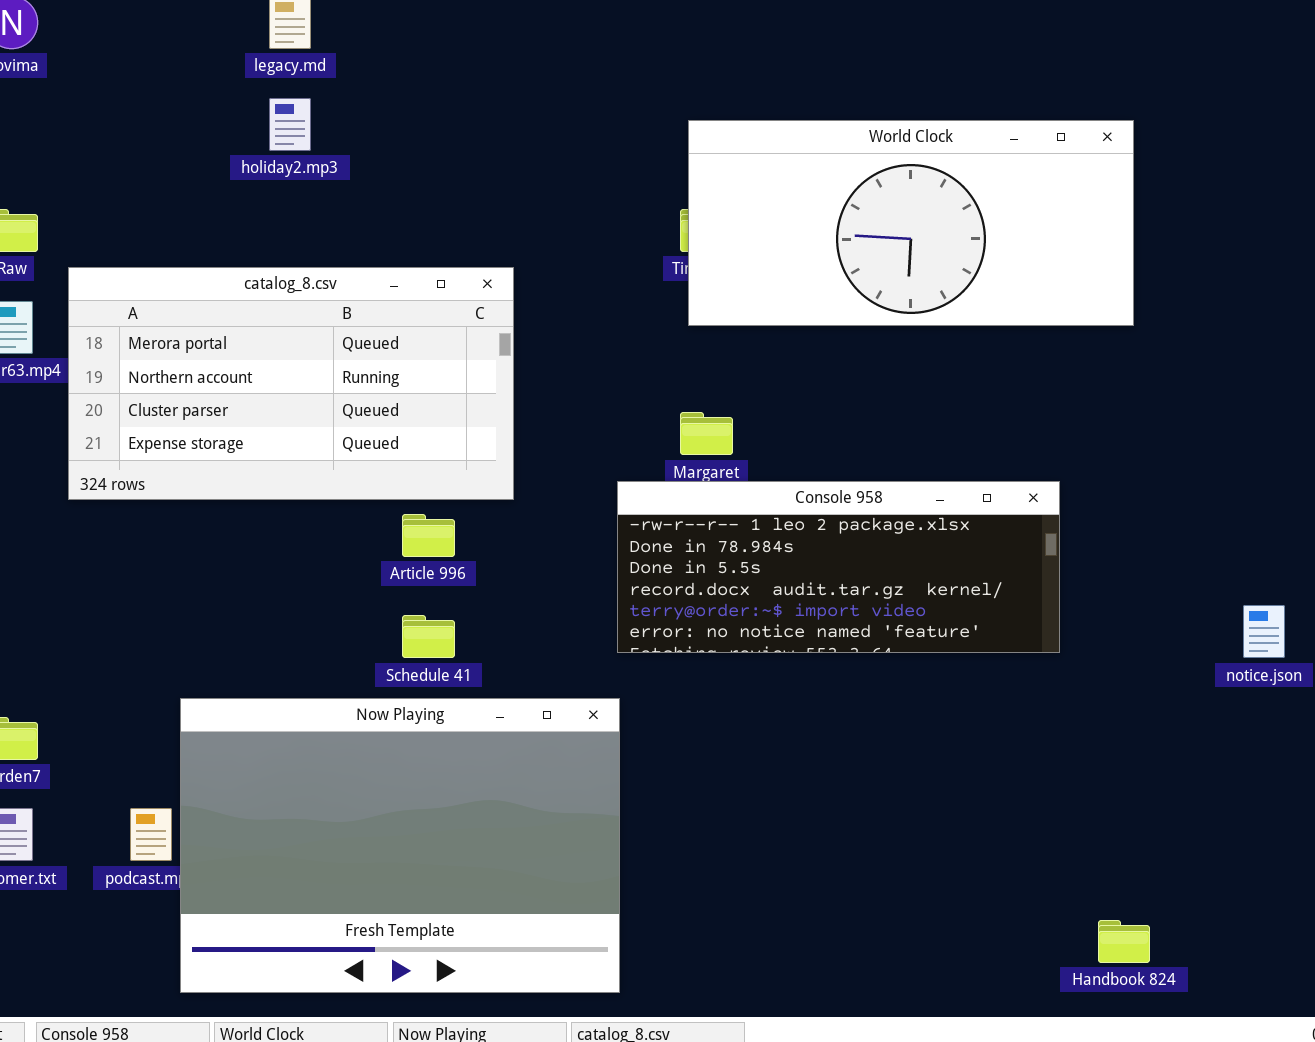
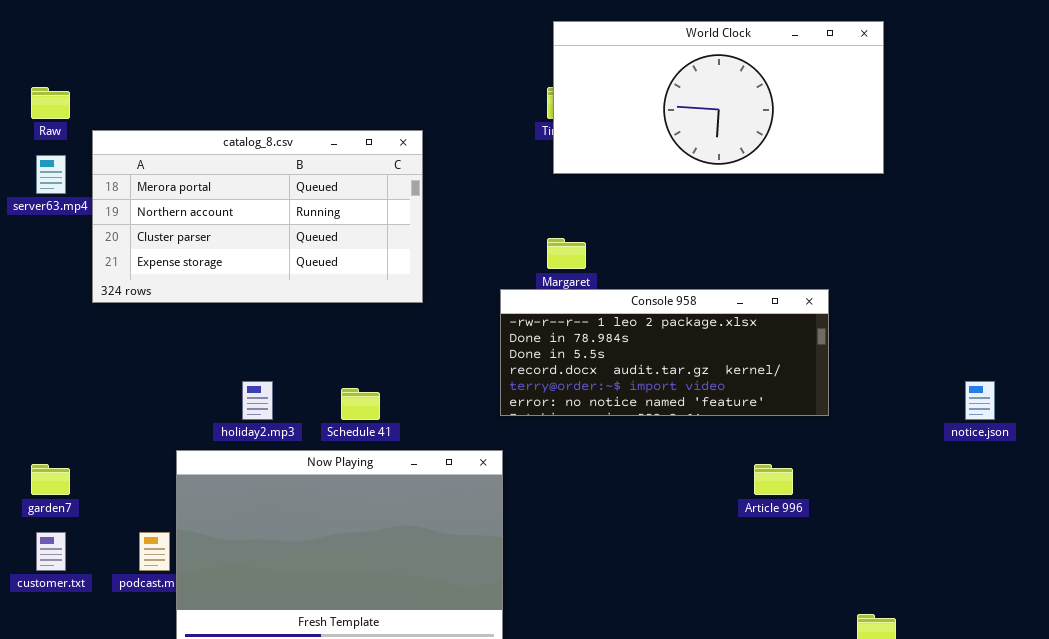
holiday2.mp3: [269,98,311,151] -> [242,381,273,420], moved
Article 996: [402,514,455,557] -> [754,464,793,495], moved

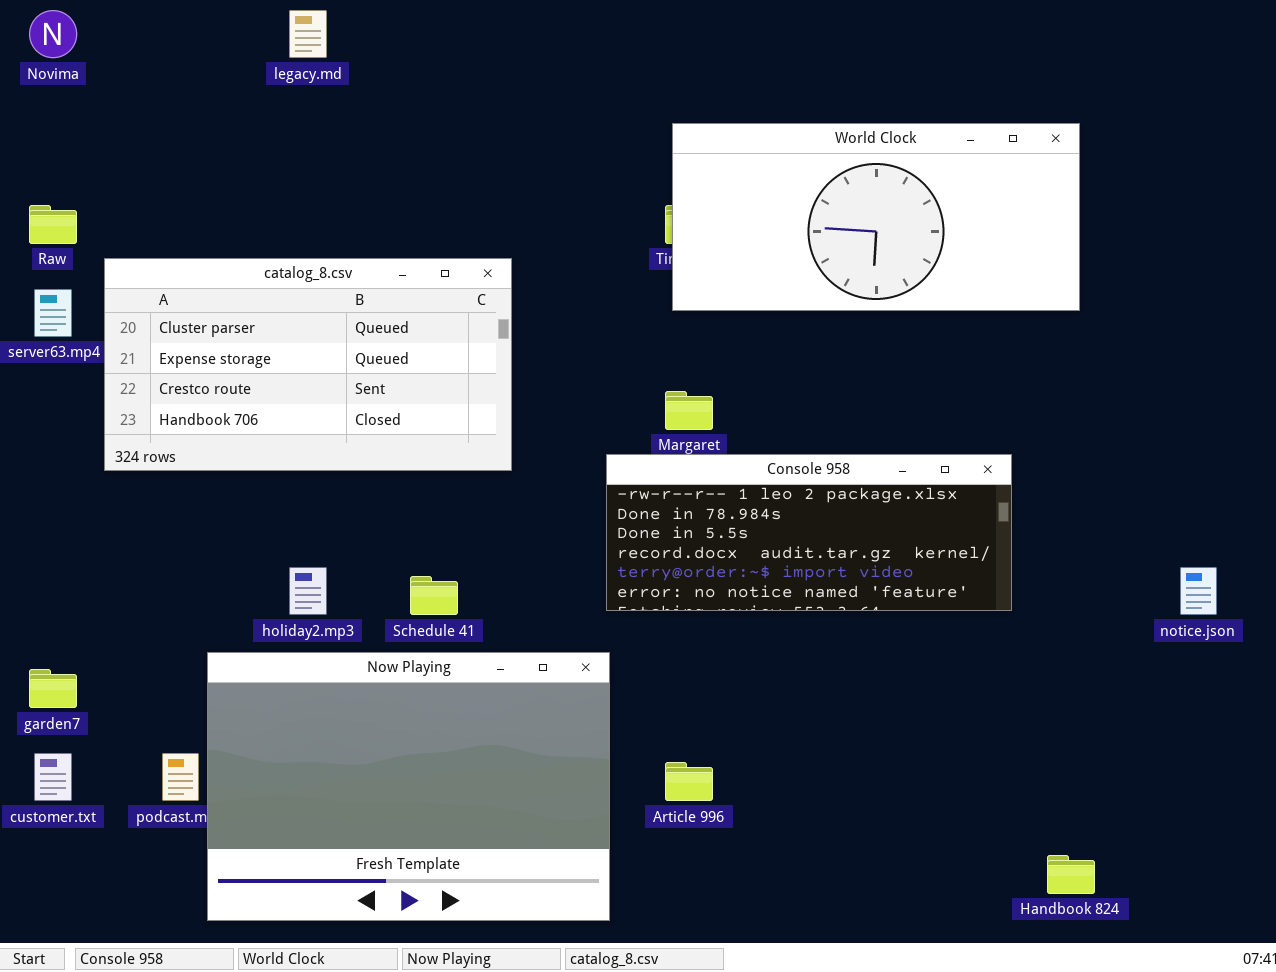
catalog_8.csv: [92,130,423,303] -> [104,258,512,471], scrolled down 2 rows
Article 996: [754,464,793,495] -> [665,762,713,801], moved

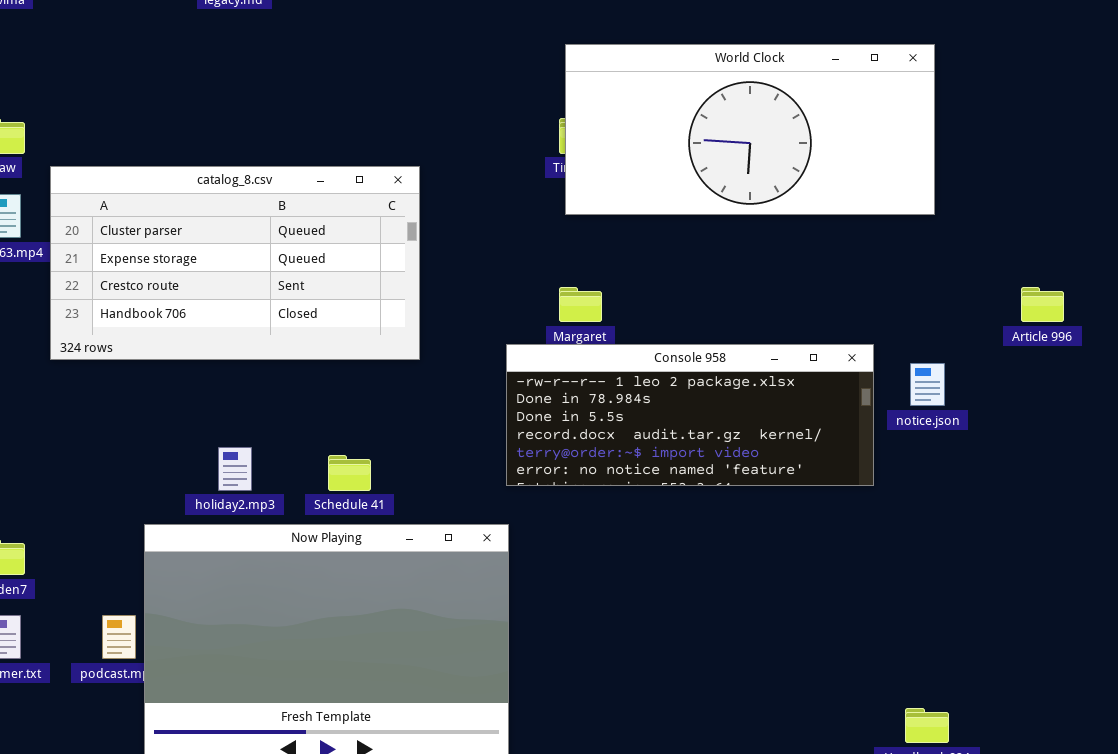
notice.json: [1180,567,1217,615] -> [910,363,945,406], moved
Article 996: [665,762,713,801] -> [1021,287,1064,322], moved

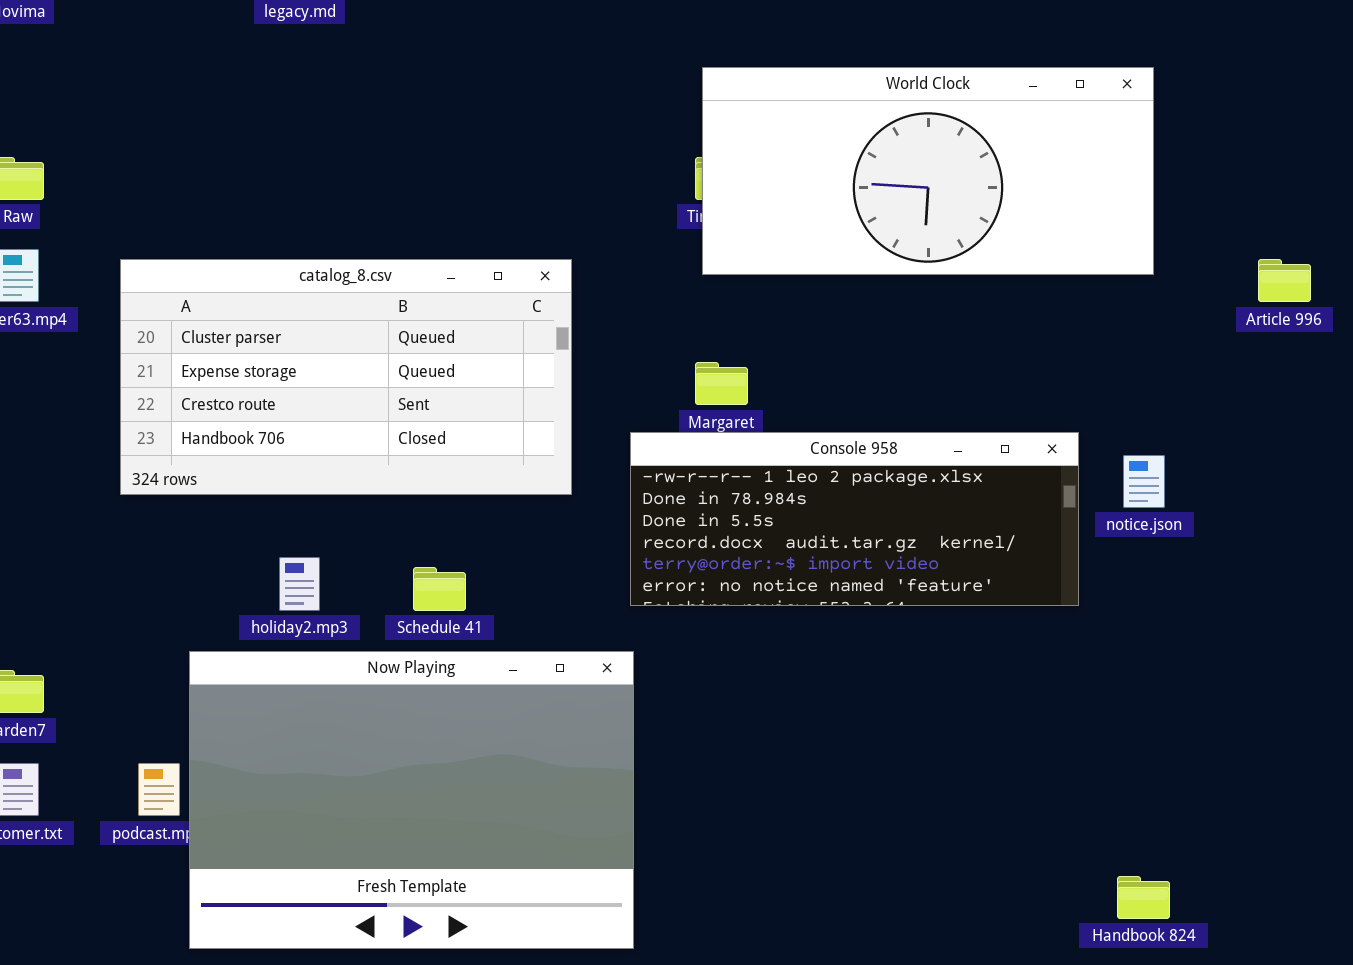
catalog_8.csv: [50,166,420,360] -> [120,259,572,495], moved
Article 996: [1021,287,1064,322] -> [1258,259,1311,302], moved

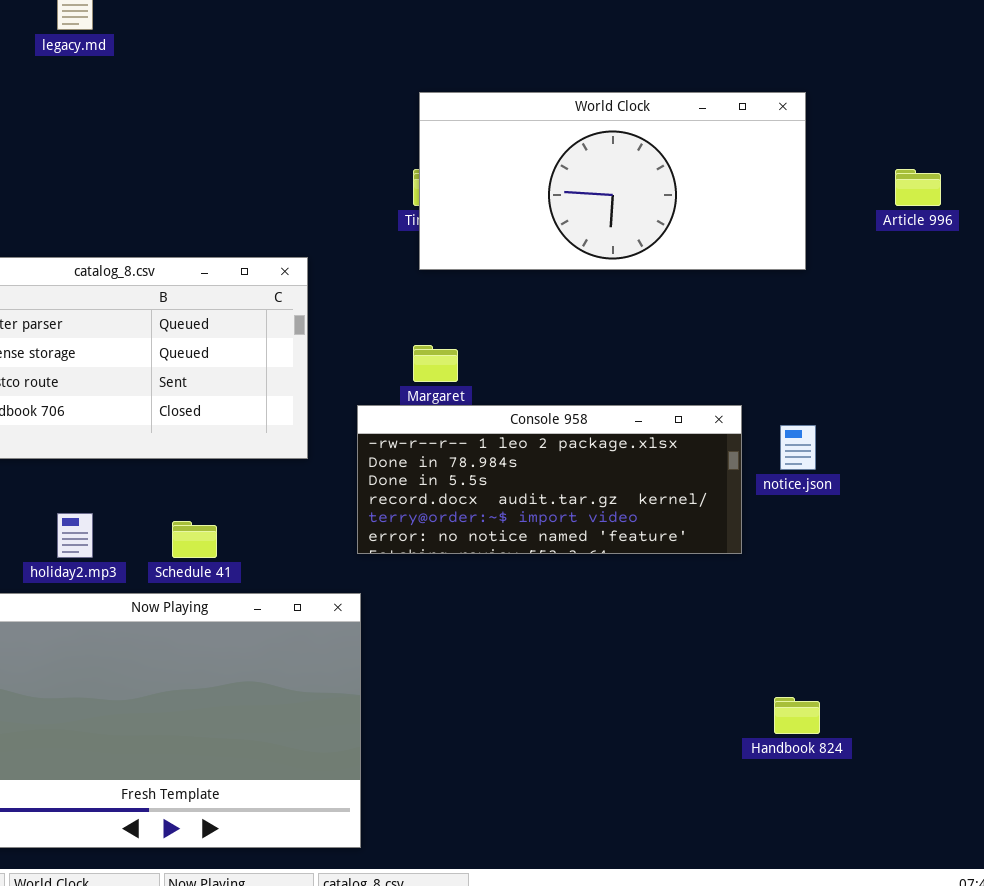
Article 996: [1258,259,1311,302] -> [895,169,941,206], moved
Handbook 824: [1117,876,1170,919] -> [774,697,820,734], moved

